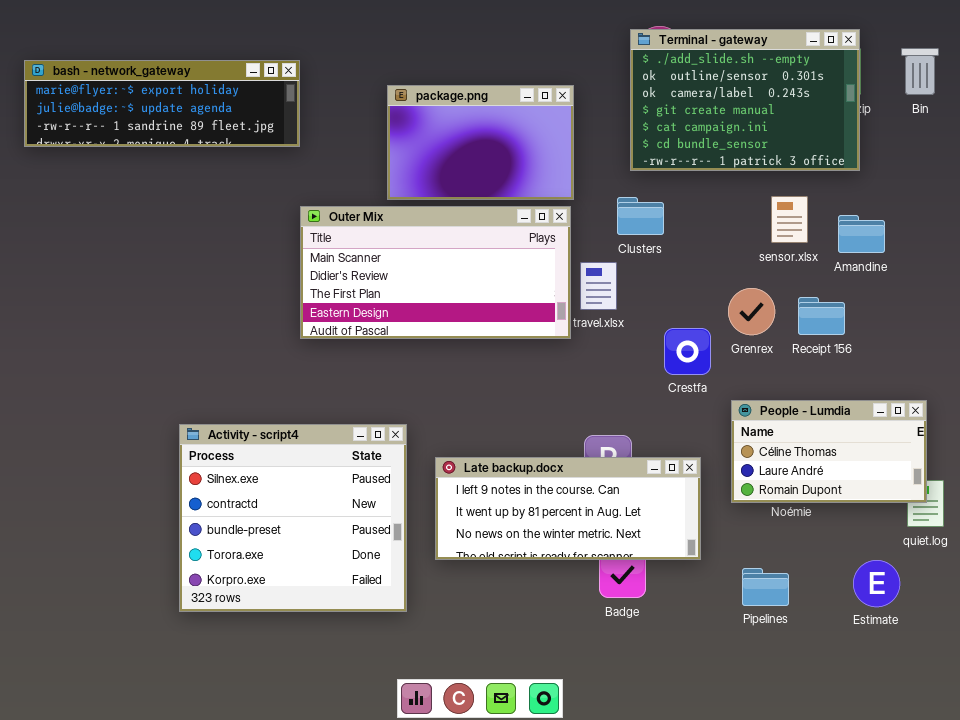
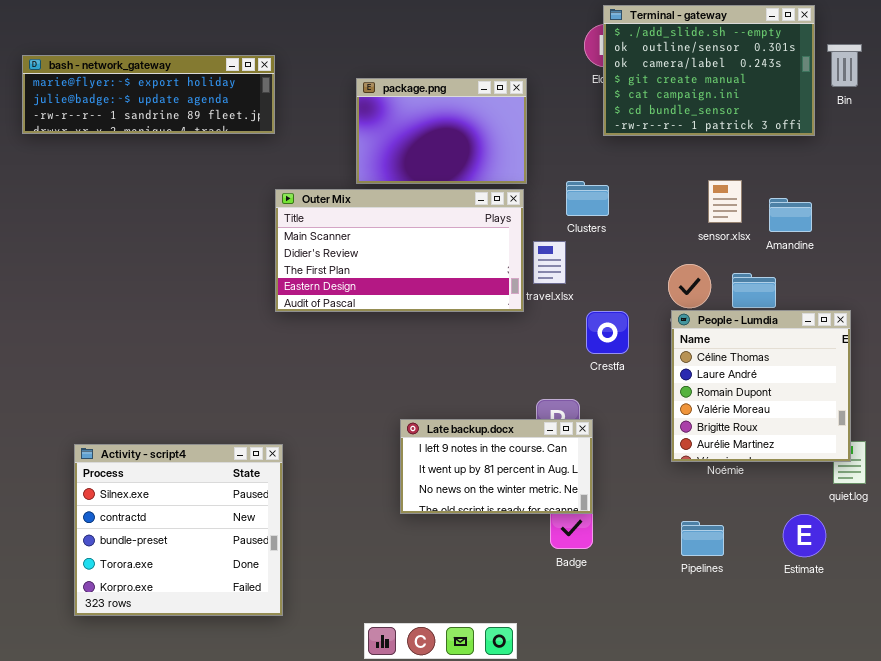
Terminal - gateway: [630,29,860,171] -> [603,5,815,136], moved
Crestfa: [664,328,711,375] -> [586,311,629,354], moved
People - Lumdia: [731,400,927,503] -> [671,310,851,462], resized
Activity - script4: [179,424,407,612] -> [74,444,283,616], moved
Late backup.docx: [435,457,701,560] -> [400,419,593,514], resized

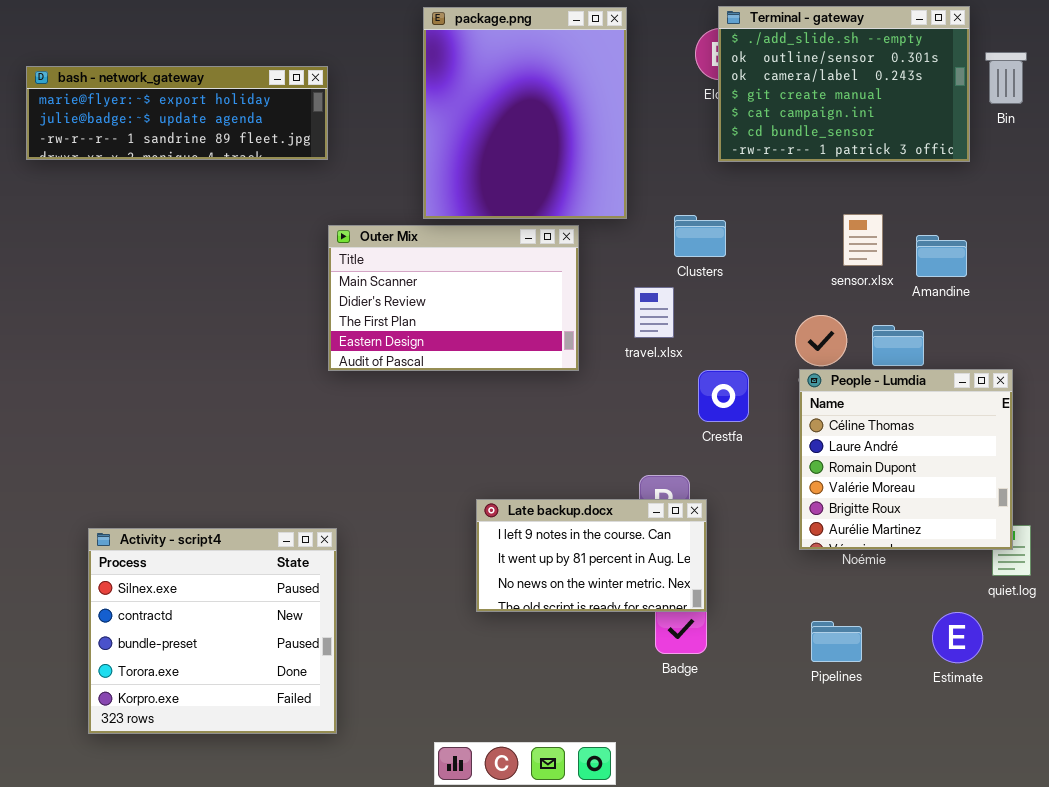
package.png: [356,78,527,184] -> [423,7,627,219], resized
Outer Mix: [275,189,524,312] -> [328,225,579,371], resized

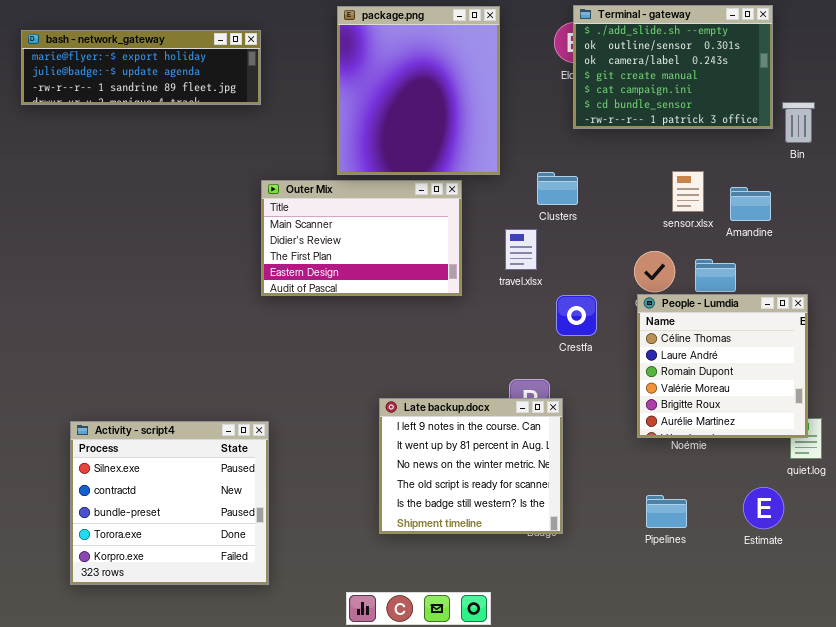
Bin: [985,52,1027,104] -> [782,102,815,143], moved
bash - network_gateway: [26,66,328,160] -> [21,30,261,105], moved
Late backup.docx: [476,499,707,612] -> [379,398,563,534], resized

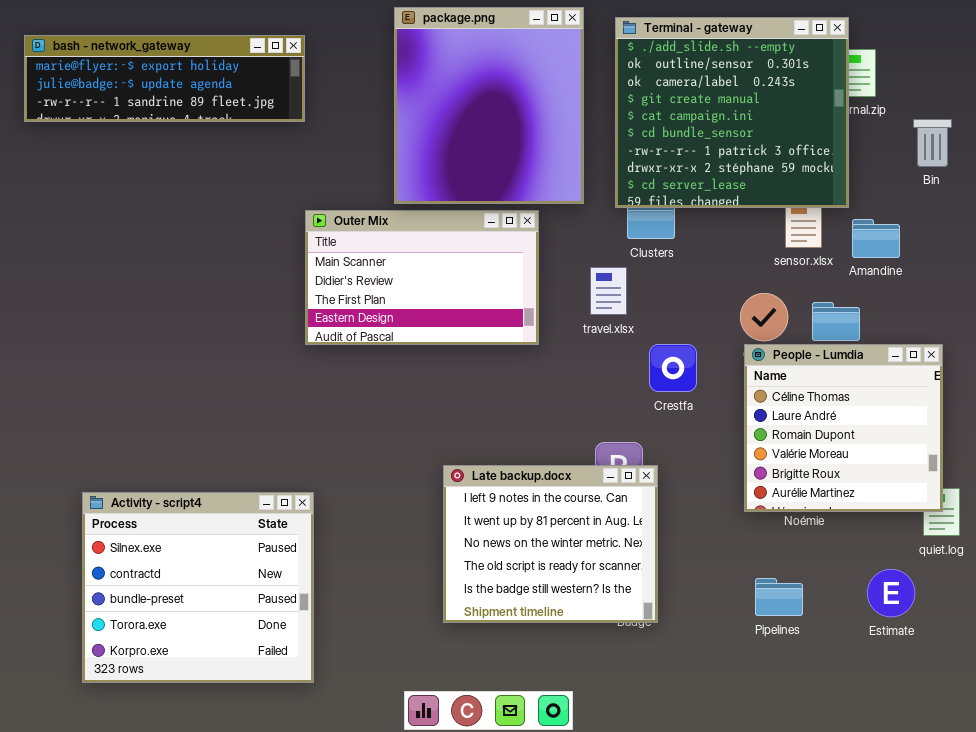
Terminal - gateway: [573,5,773,129] -> [615,17,849,208], moved, resized

